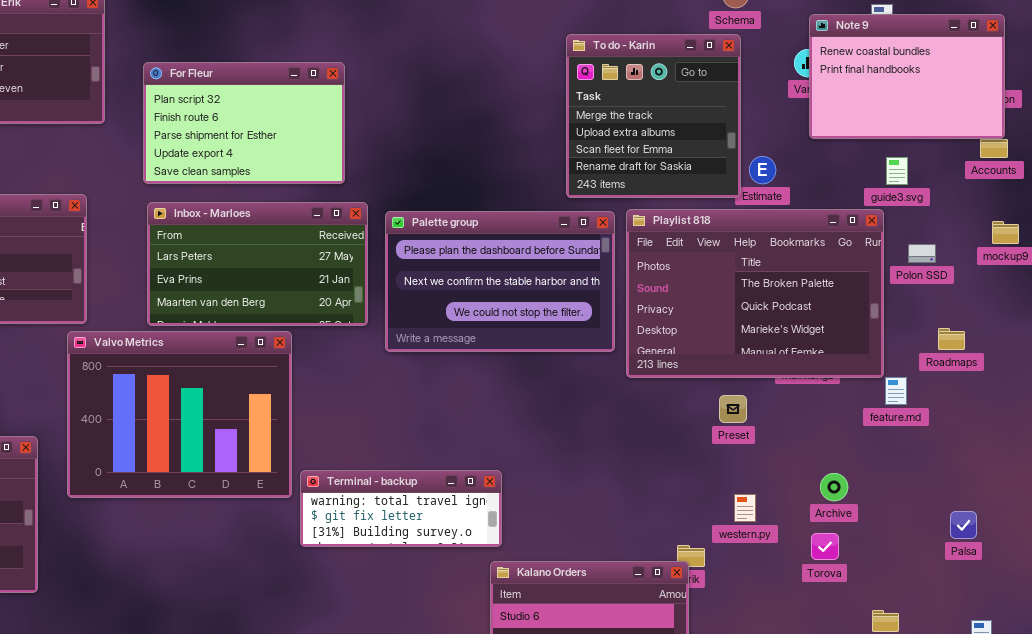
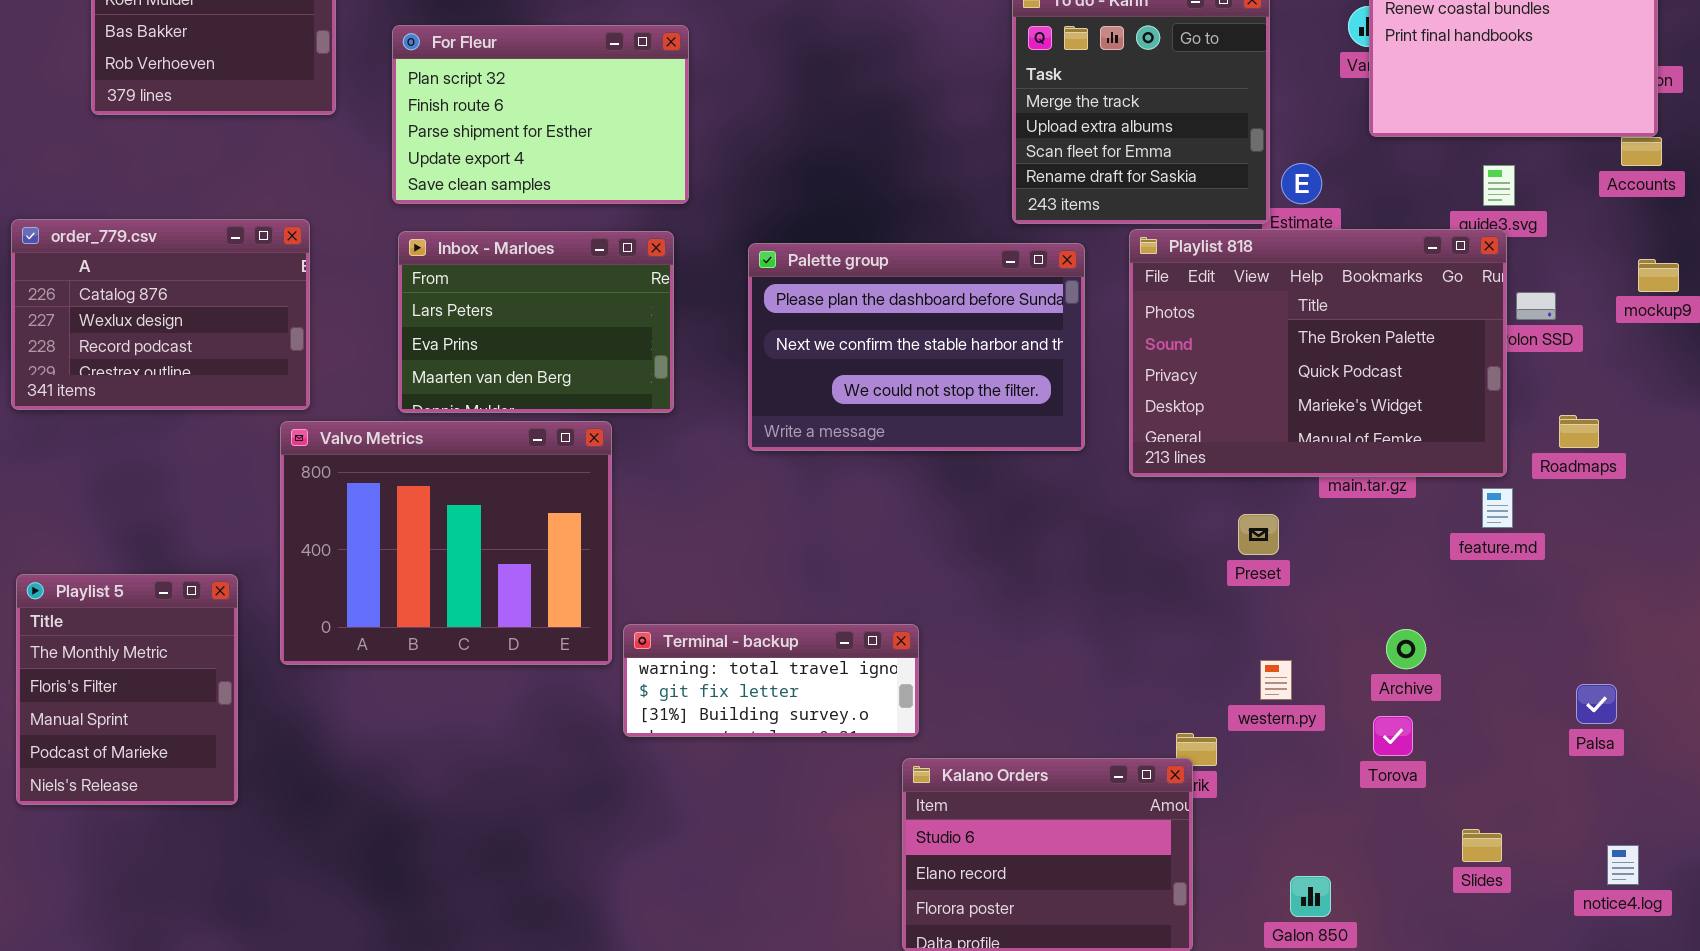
Inbox - Marloes: [147,202,368,326] -> [398,231,674,413], resized
Playlist 818: [626,209,884,378] -> [1129,229,1507,477], moved

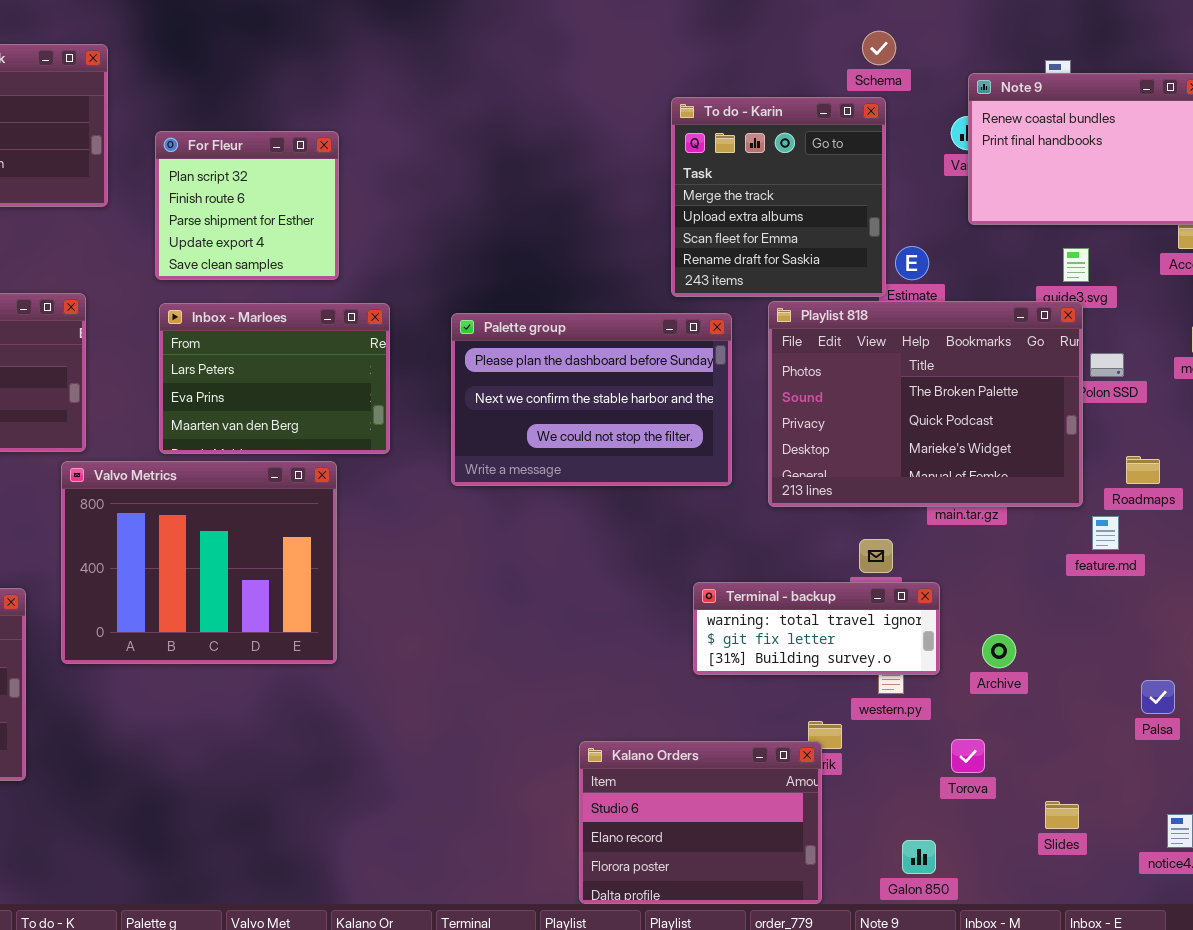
For Fleur: [392,25,689,204] -> [155,131,339,280], resized
feature.md: [1482,488,1513,528] -> [1092,516,1119,550], moved
Terminal - backup: [623,624,919,737] -> [693,582,940,675], moved
Torova: [1373,716,1413,756] -> [951,739,985,773], moved

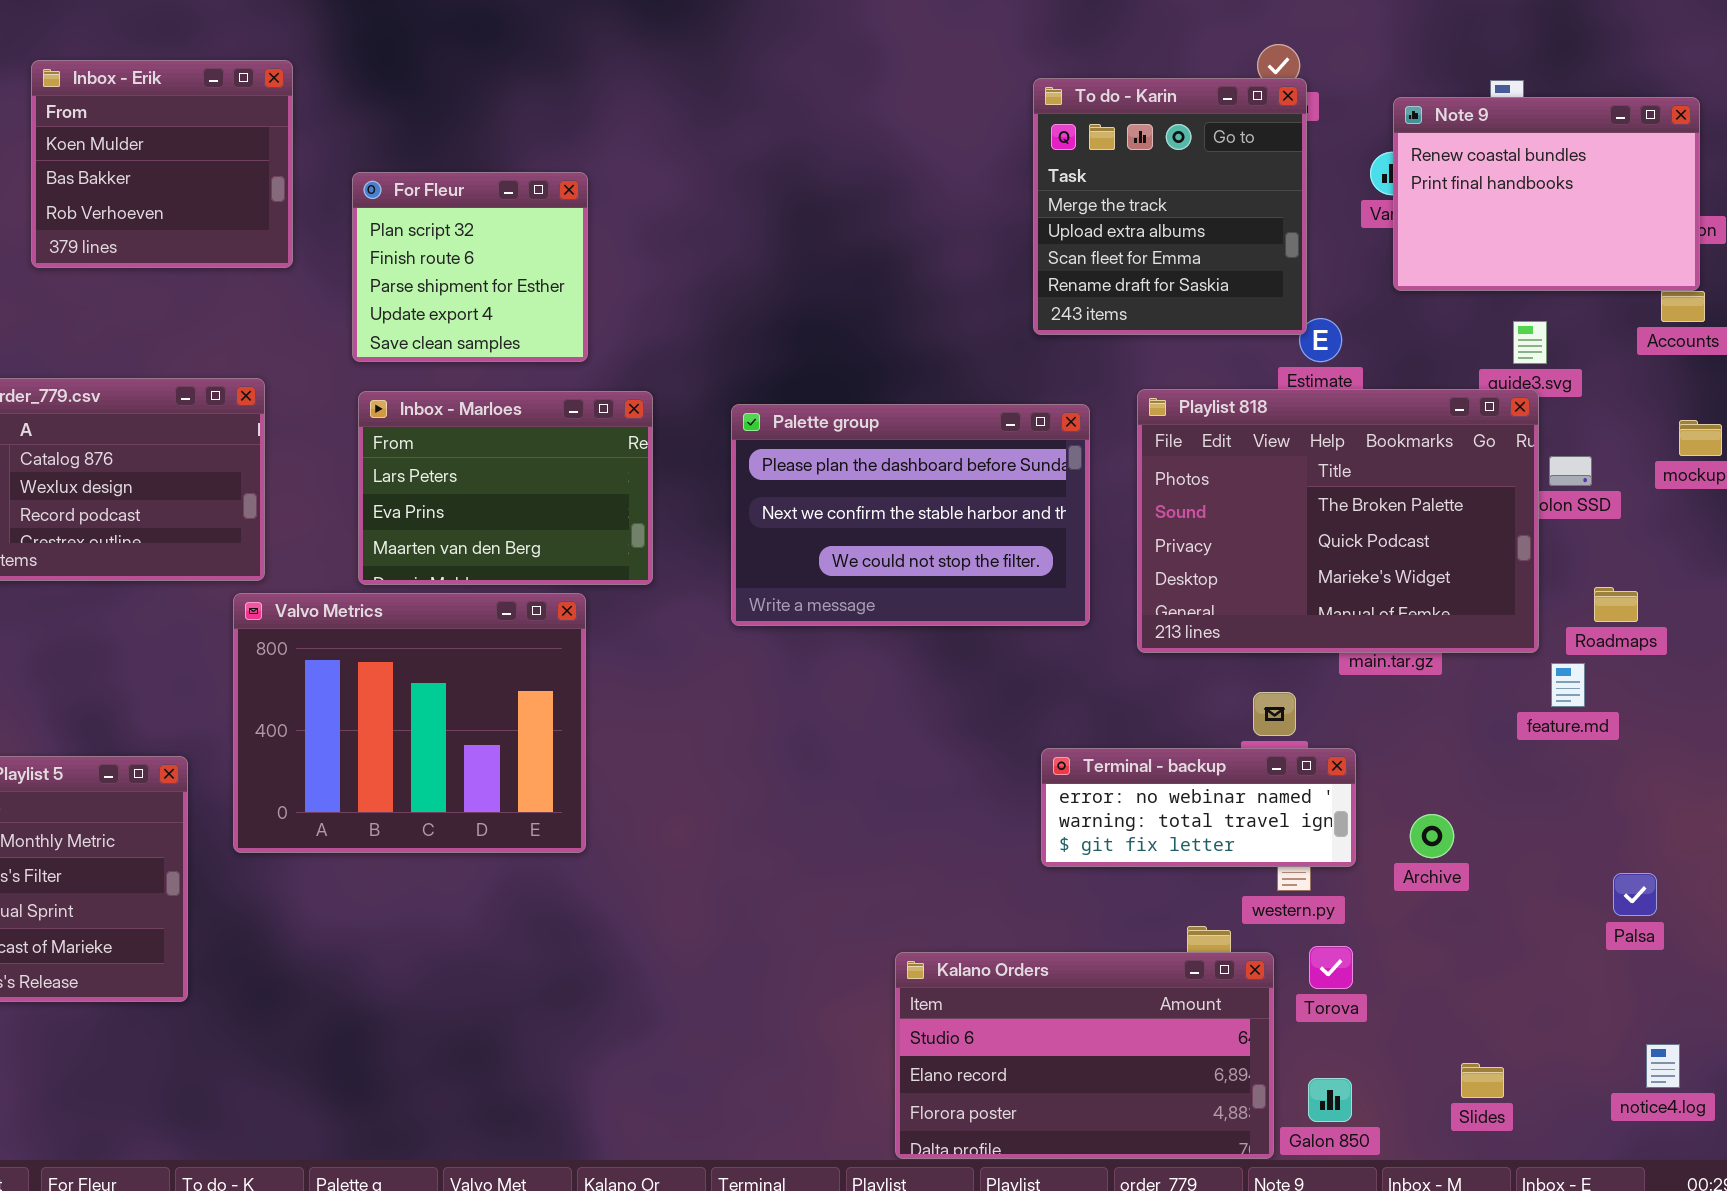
To do - Karin: [671,97,886,297] -> [1033,78,1307,335], moved
Terminal - backup: [693,582,940,675] -> [1041,748,1356,867], scrolled up 1 row
Torova: [951,739,985,773] -> [1309,946,1353,989], moved
Kalano Orders: [579,741,822,904] -> [895,952,1274,1159], resized
Slides: [1045,801,1079,829] -> [1461,1063,1504,1098], moved

